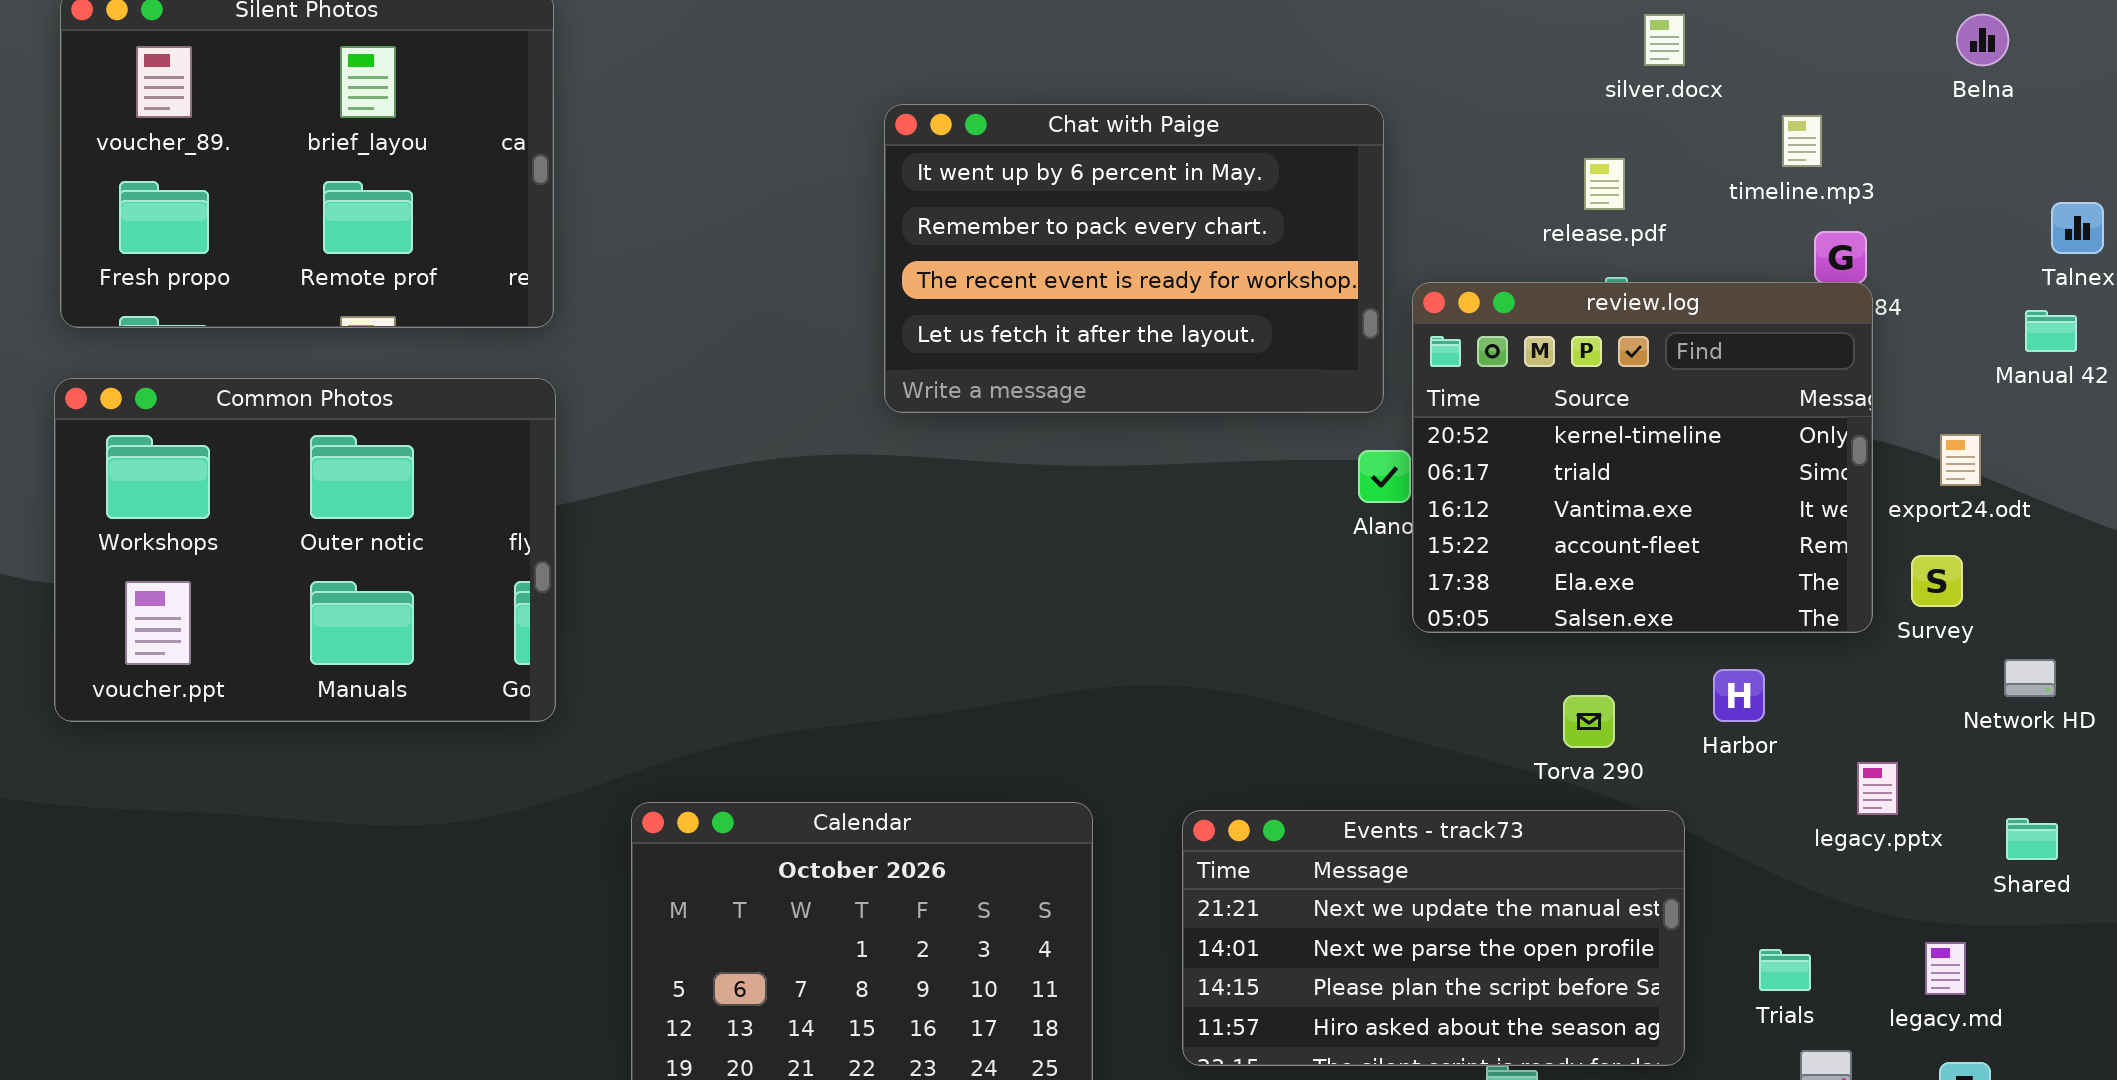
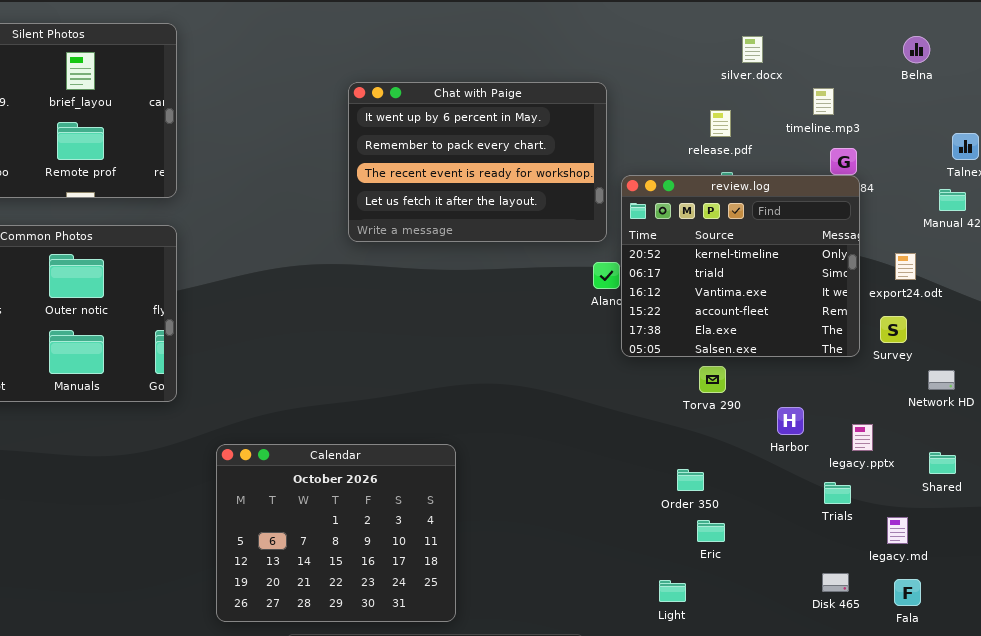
Harbor: [1713,669,1765,722] -> [777,407,804,435], moved
Torva 290: [1563,695,1615,748] -> [699,366,726,393], moved
Events - track73: [1182,810,1685,1066] -> none, closed
Trials: [1759,949,1811,991] -> [824,482,851,504], moved

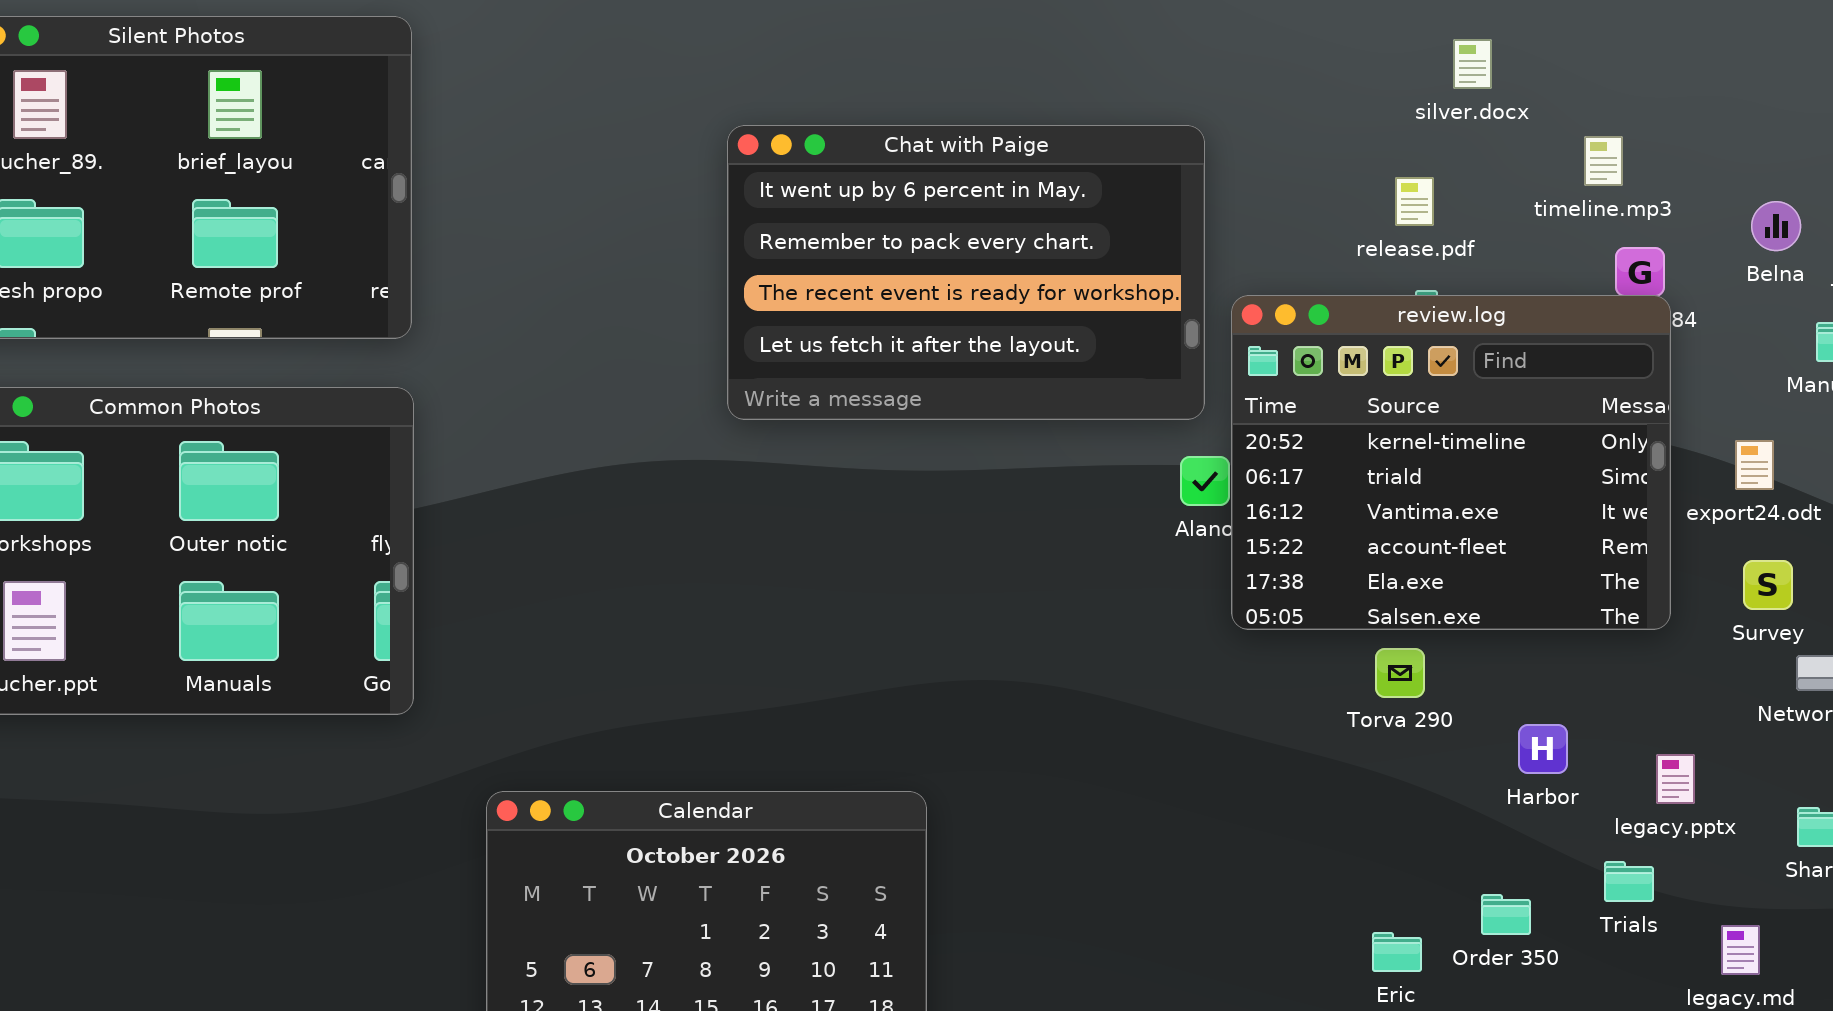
Belna: [903,36,930,63] -> [1751,201,1801,251], moved
Survey: [880,316,907,343] -> [1743,560,1793,610], moved
Order 350: [677,469,704,491] -> [1481,894,1531,935], moved

